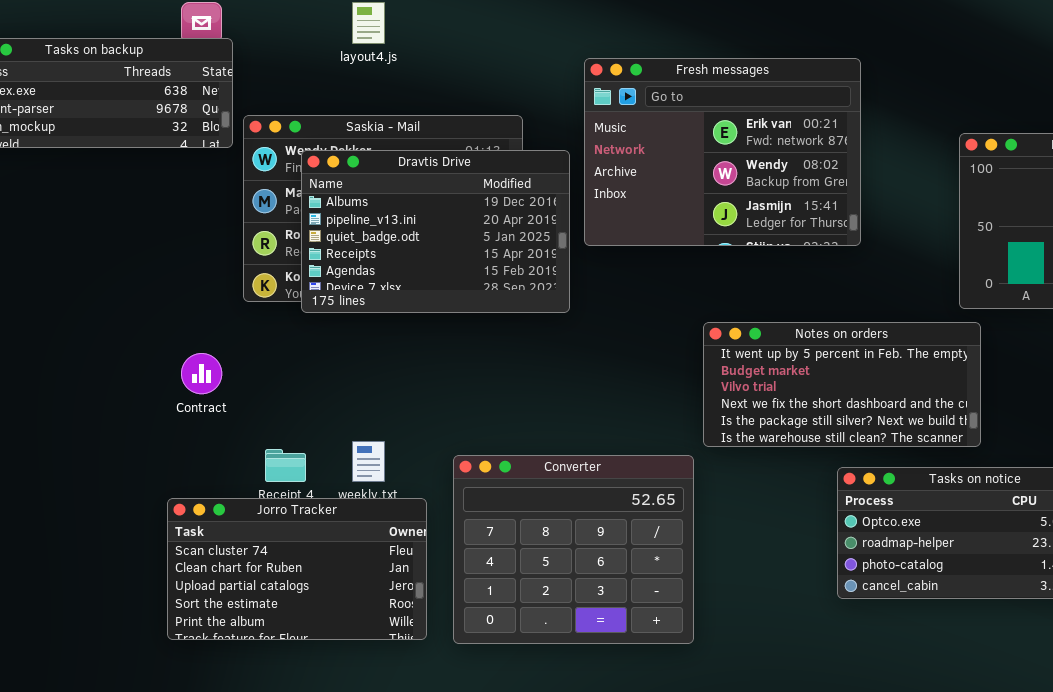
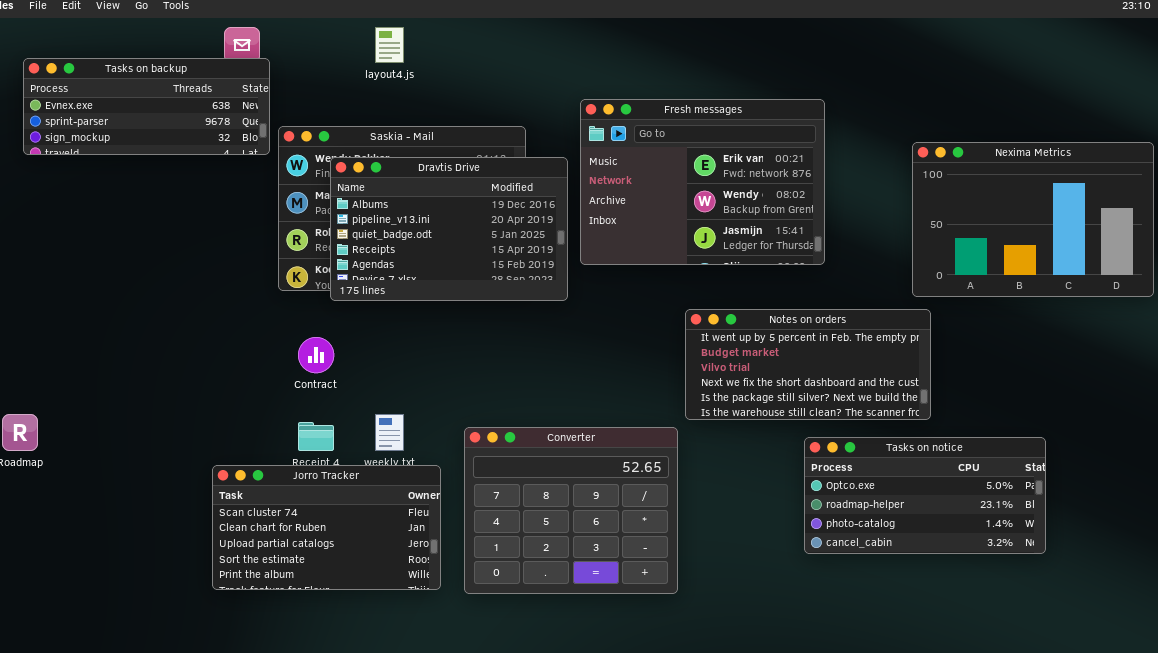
Fresh messages: [584,58,861,246] -> [580,99,825,265], moved
Contract: [181,353,222,394] -> [298,337,334,373], moved

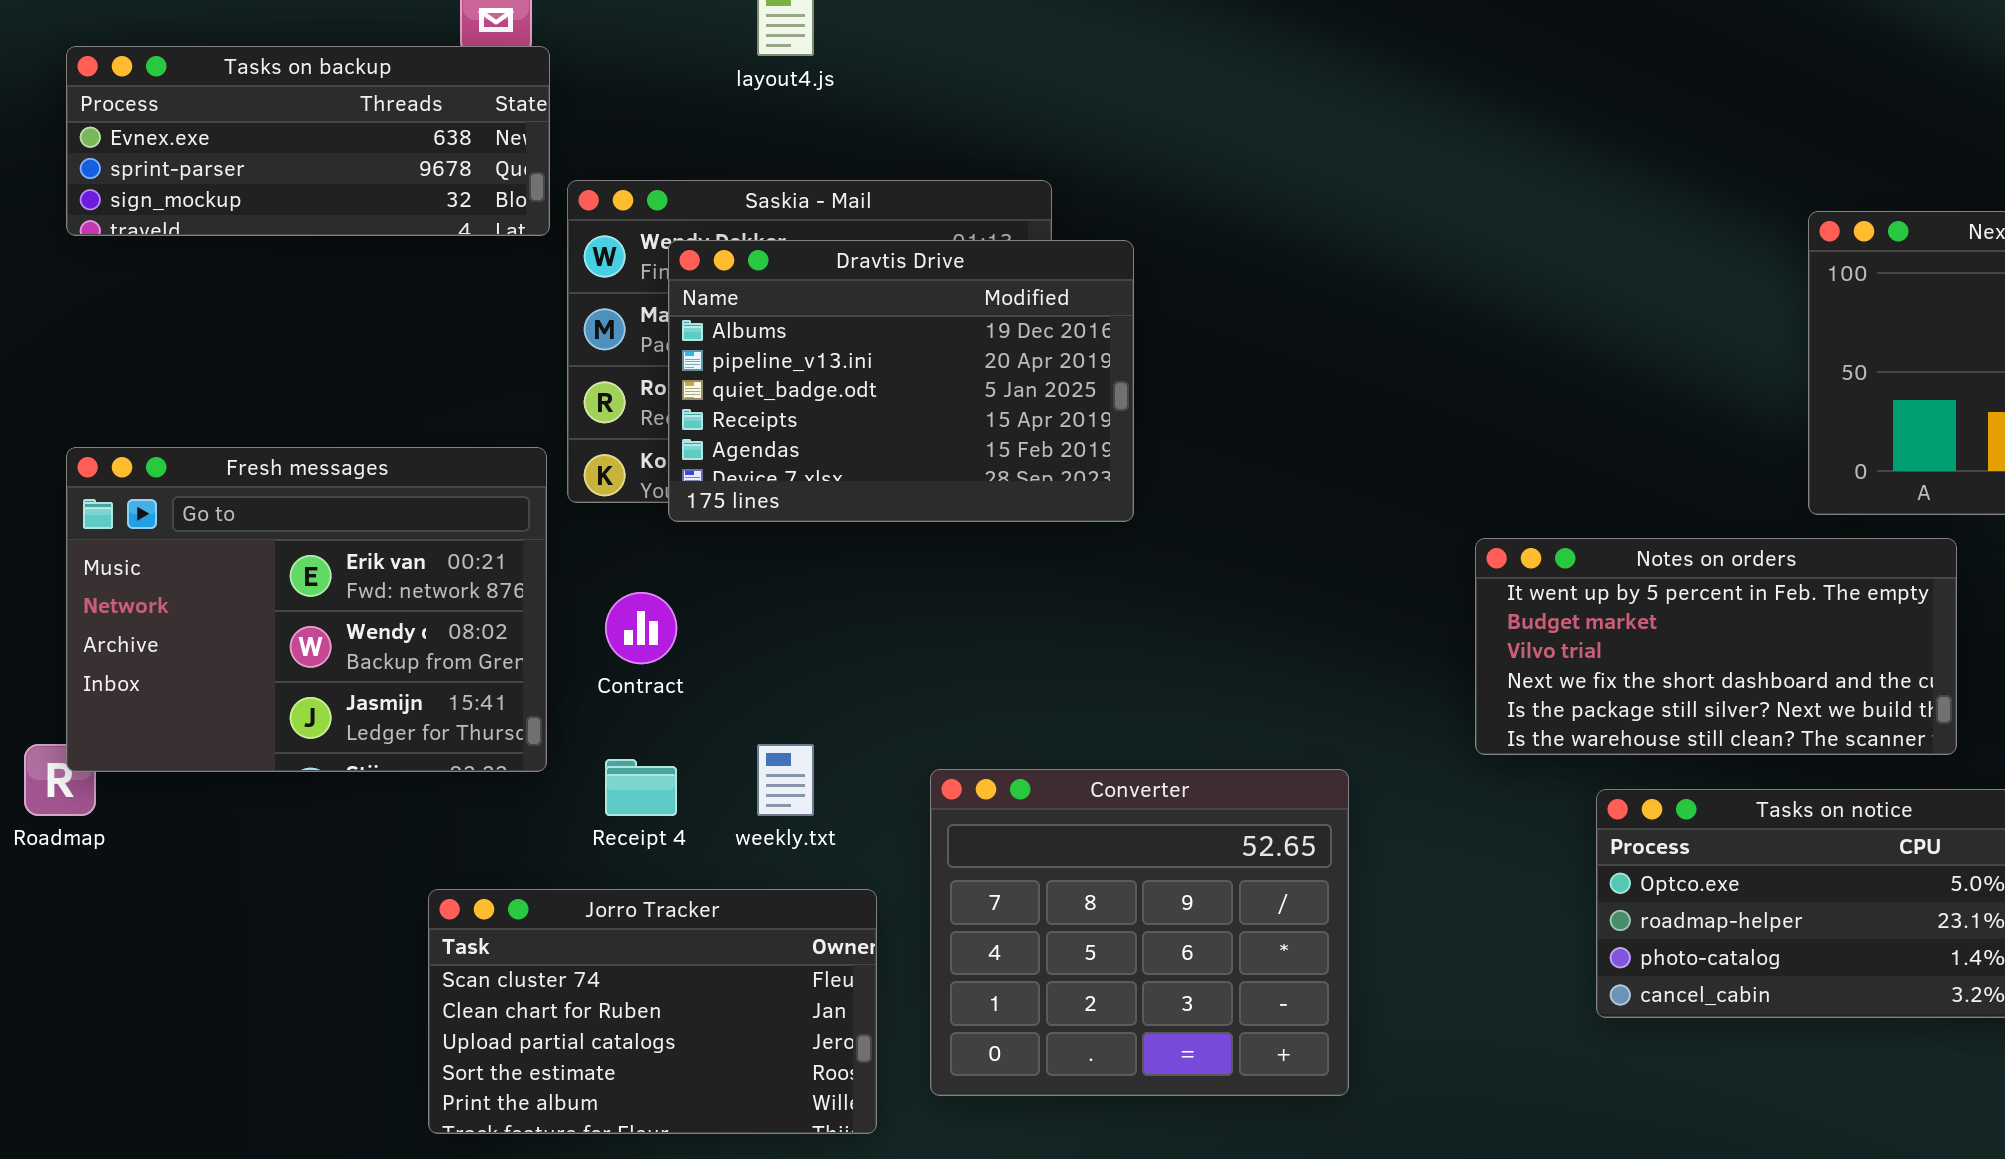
Fresh messages: [580,99,825,265] -> [66,447,547,772], moved
Notes on orders: [685,309,931,420] -> [1475,538,1957,755], moved
Jorro Tracker: [212,465,441,590] -> [428,889,877,1134], moved

